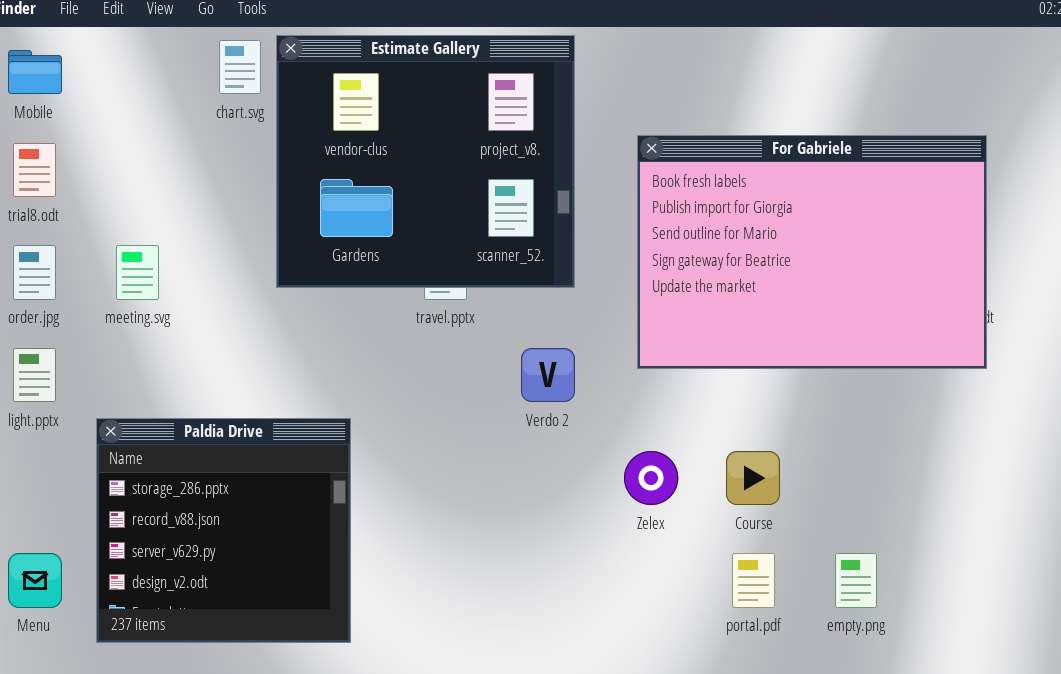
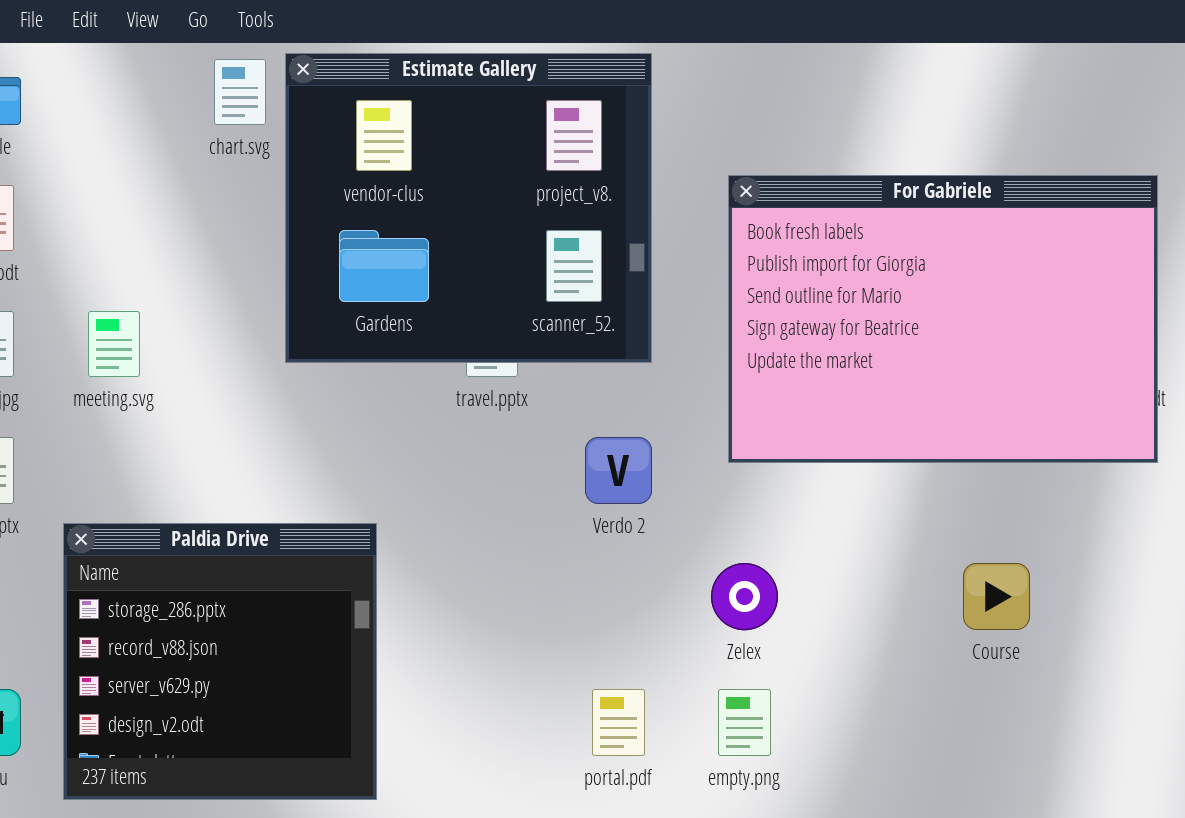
Course: [726,451,780,505] -> [963,563,1030,630], moved
portal.pdf: [732,553,775,608] -> [592,689,645,756], moved
empty.png: [835,553,877,608] -> [718,689,771,756], moved

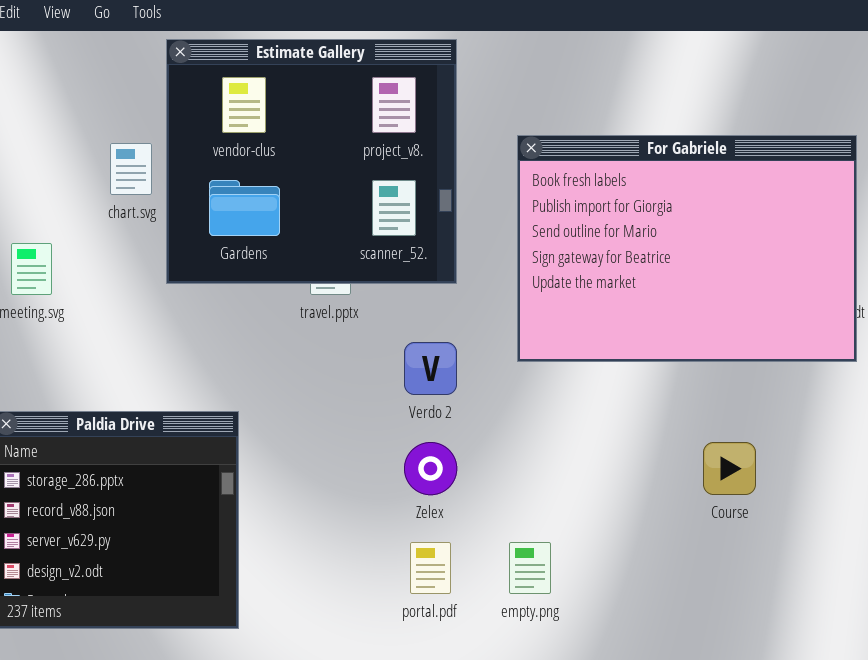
chart.svg: [214,59,266,125] -> [110,143,152,195], moved
Zelex: [711,563,778,630] -> [404,442,457,495], moved

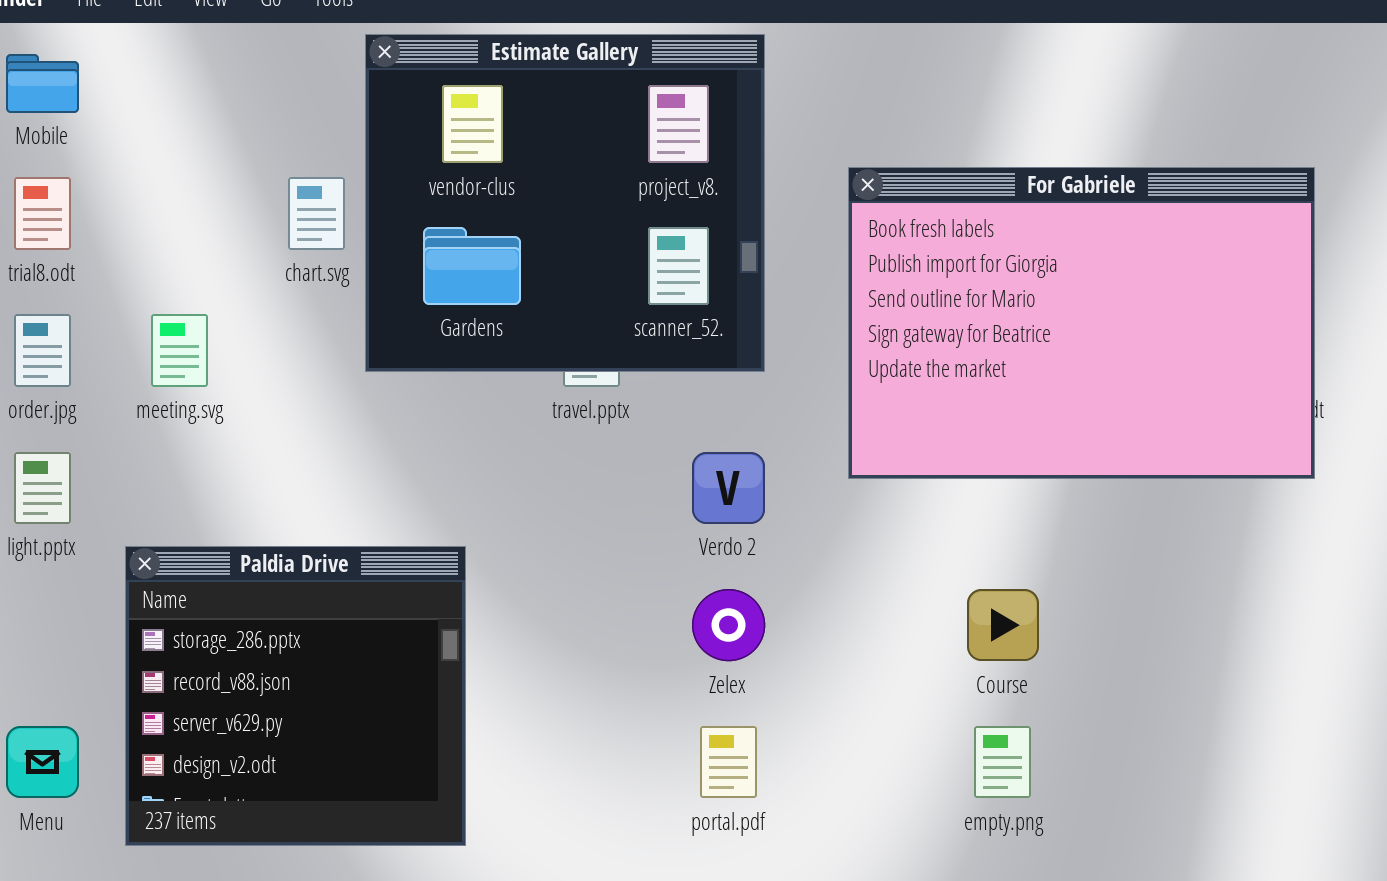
Course: [703,442,756,495] -> [967,589,1039,661], moved
empty.png: [509,542,551,594] -> [974,726,1031,798], moved

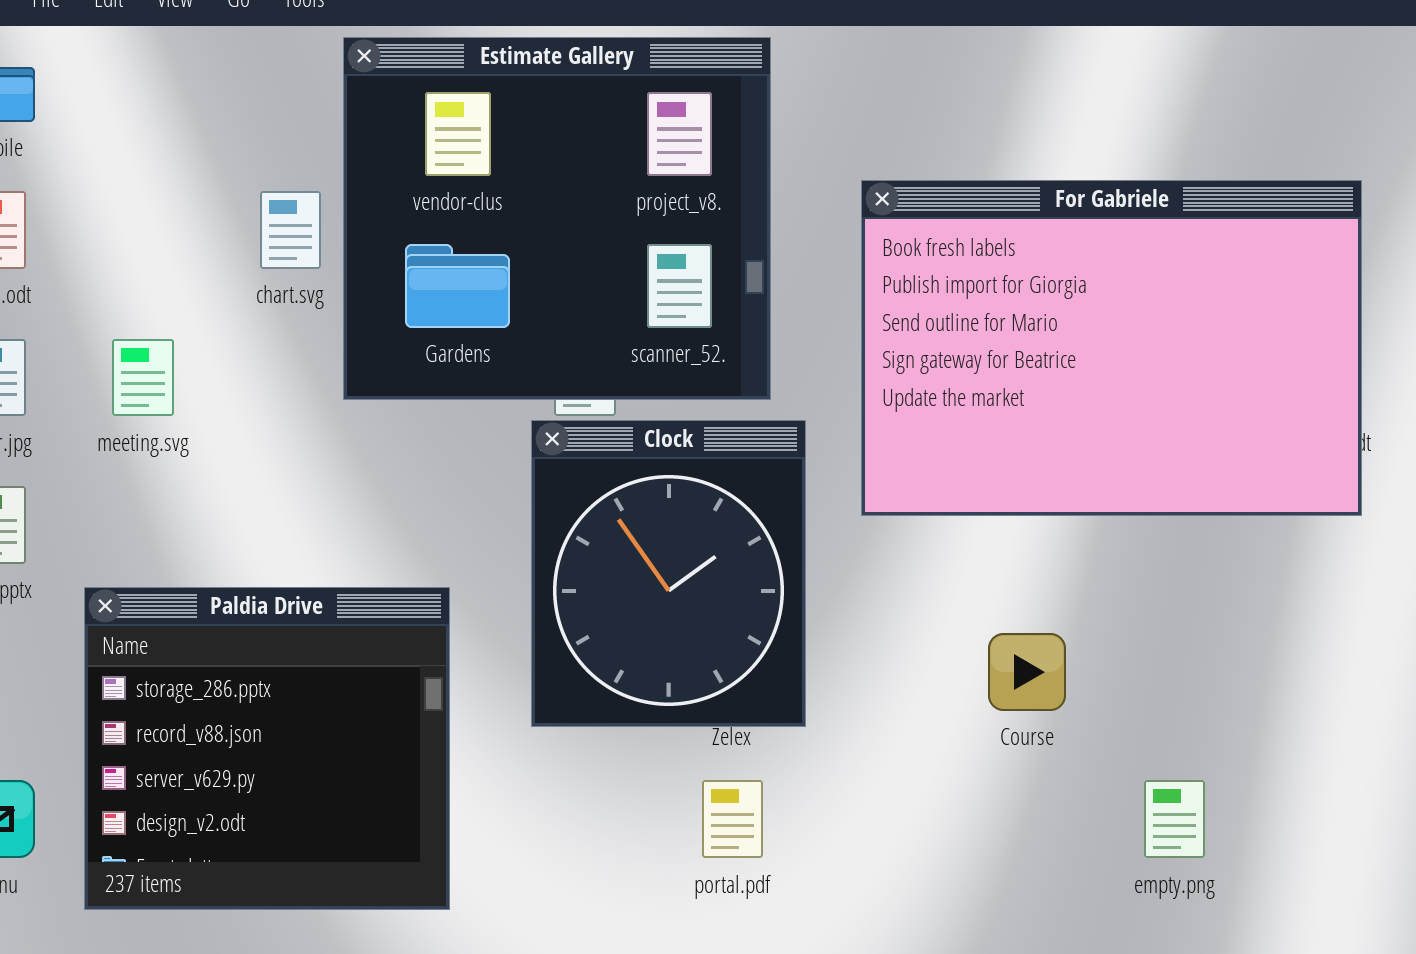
Clock: none -> [531,420,806,727], opened
empty.png: [974,726,1031,798] -> [1144,780,1205,858], moved

